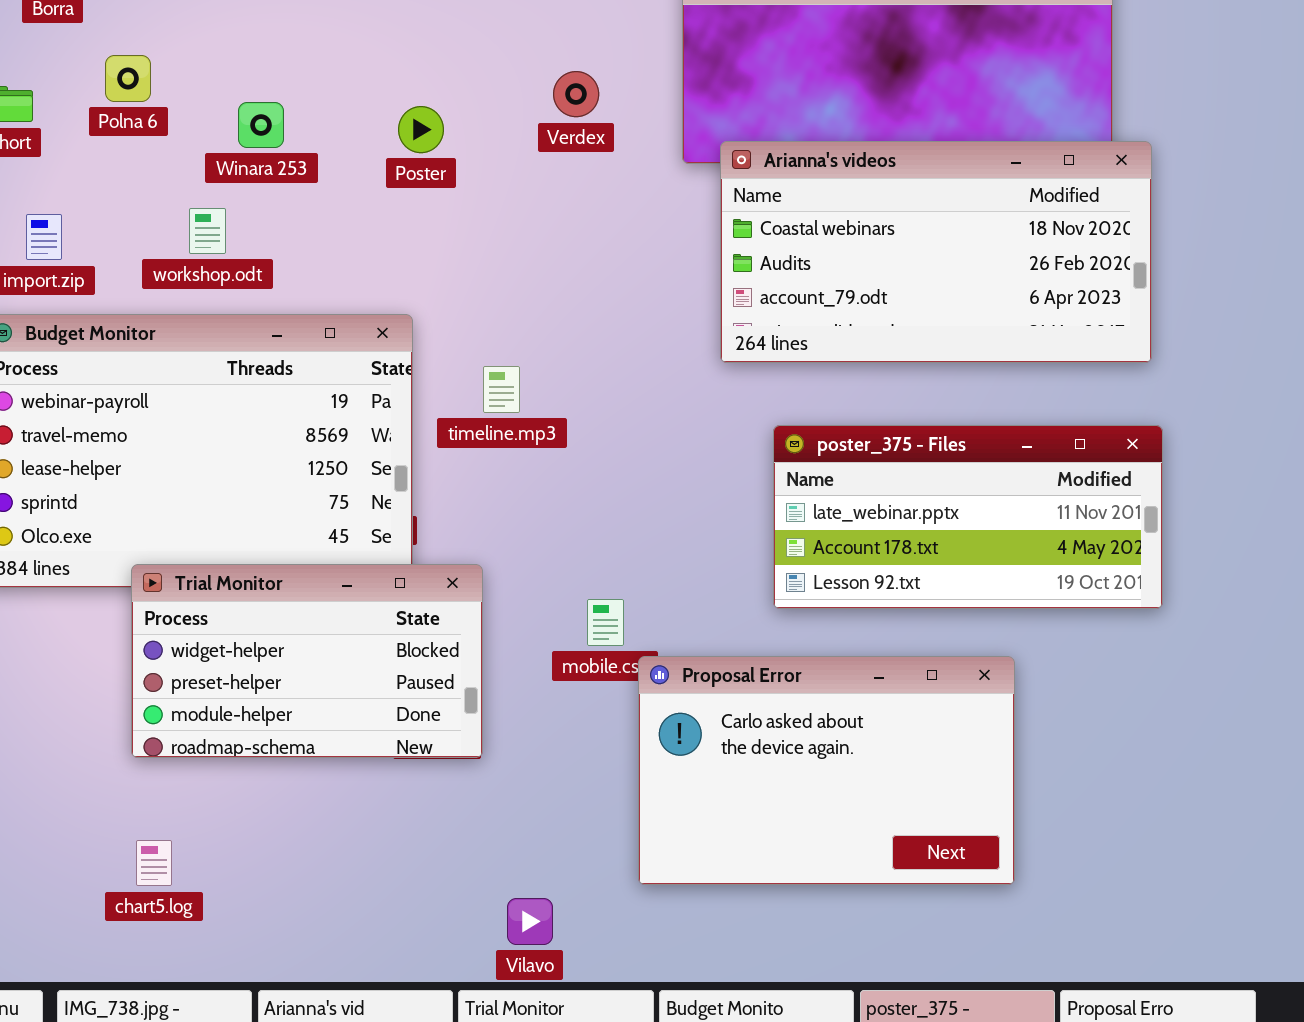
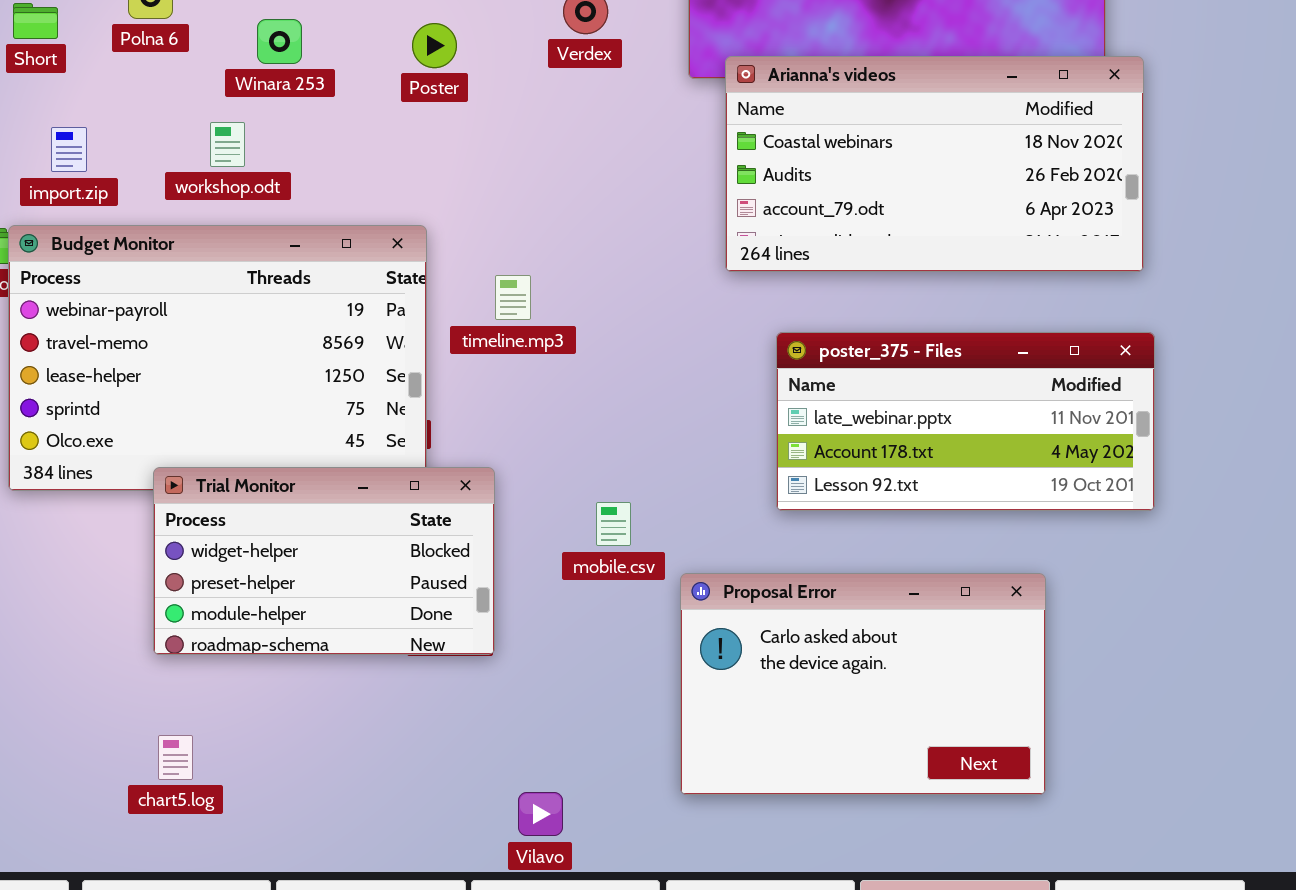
Proposal Error: [638,656,1015,885] -> [680,573,1046,795], moved

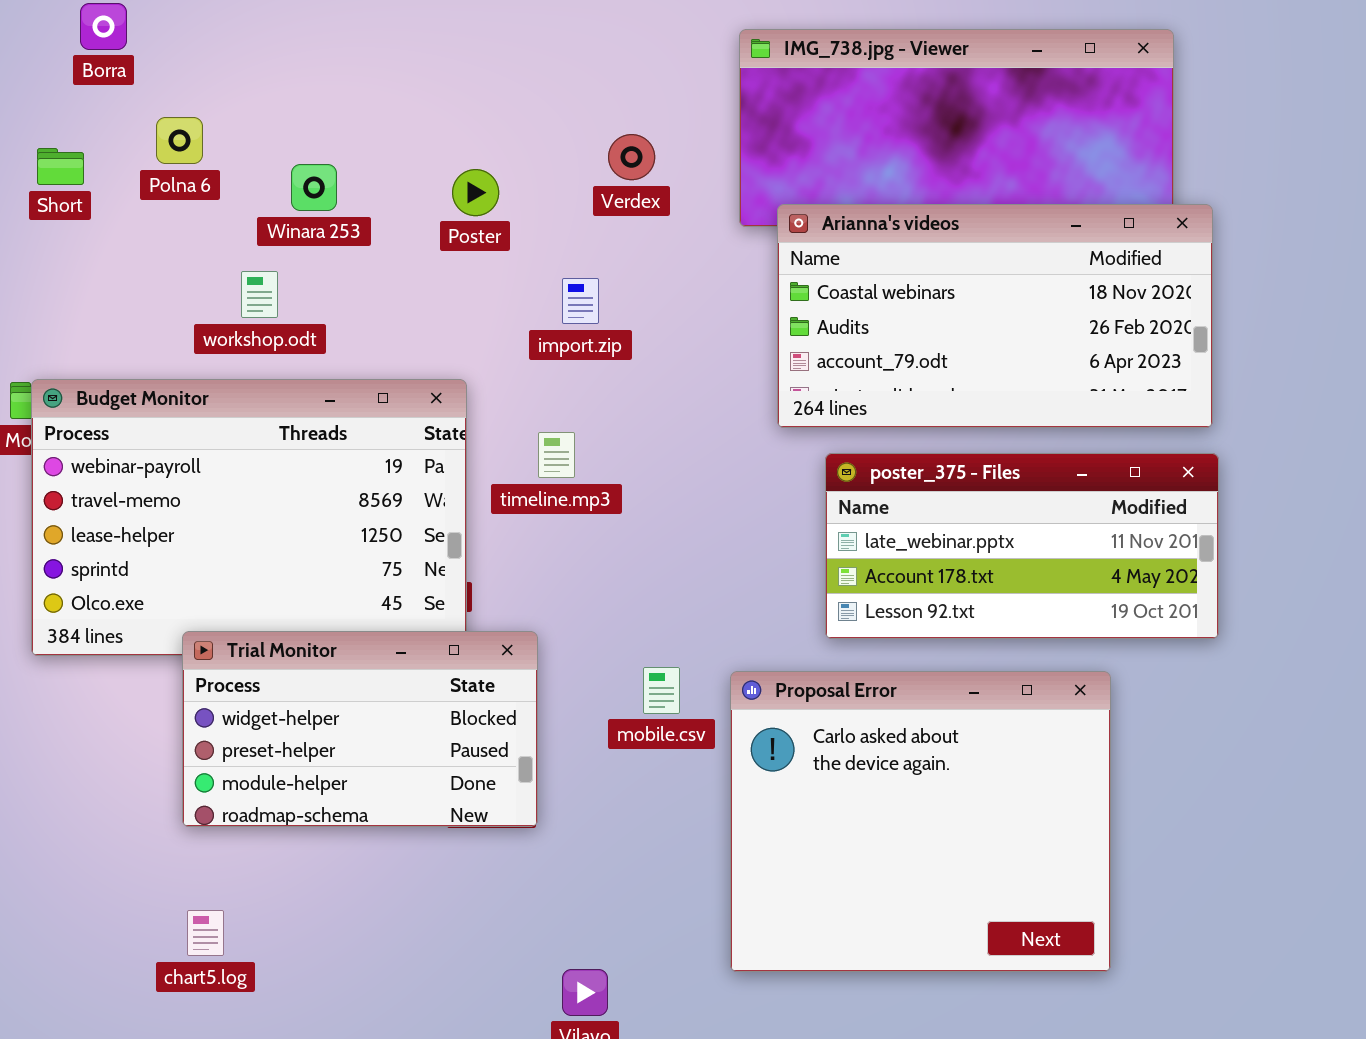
import.zip: [51,127,87,172] -> [562,278,599,324], moved
poster_375 - Files: [776,332,1155,511] -> [825,453,1219,639], moved
Proposal Error: [680,573,1046,795] -> [730,671,1111,972], resized

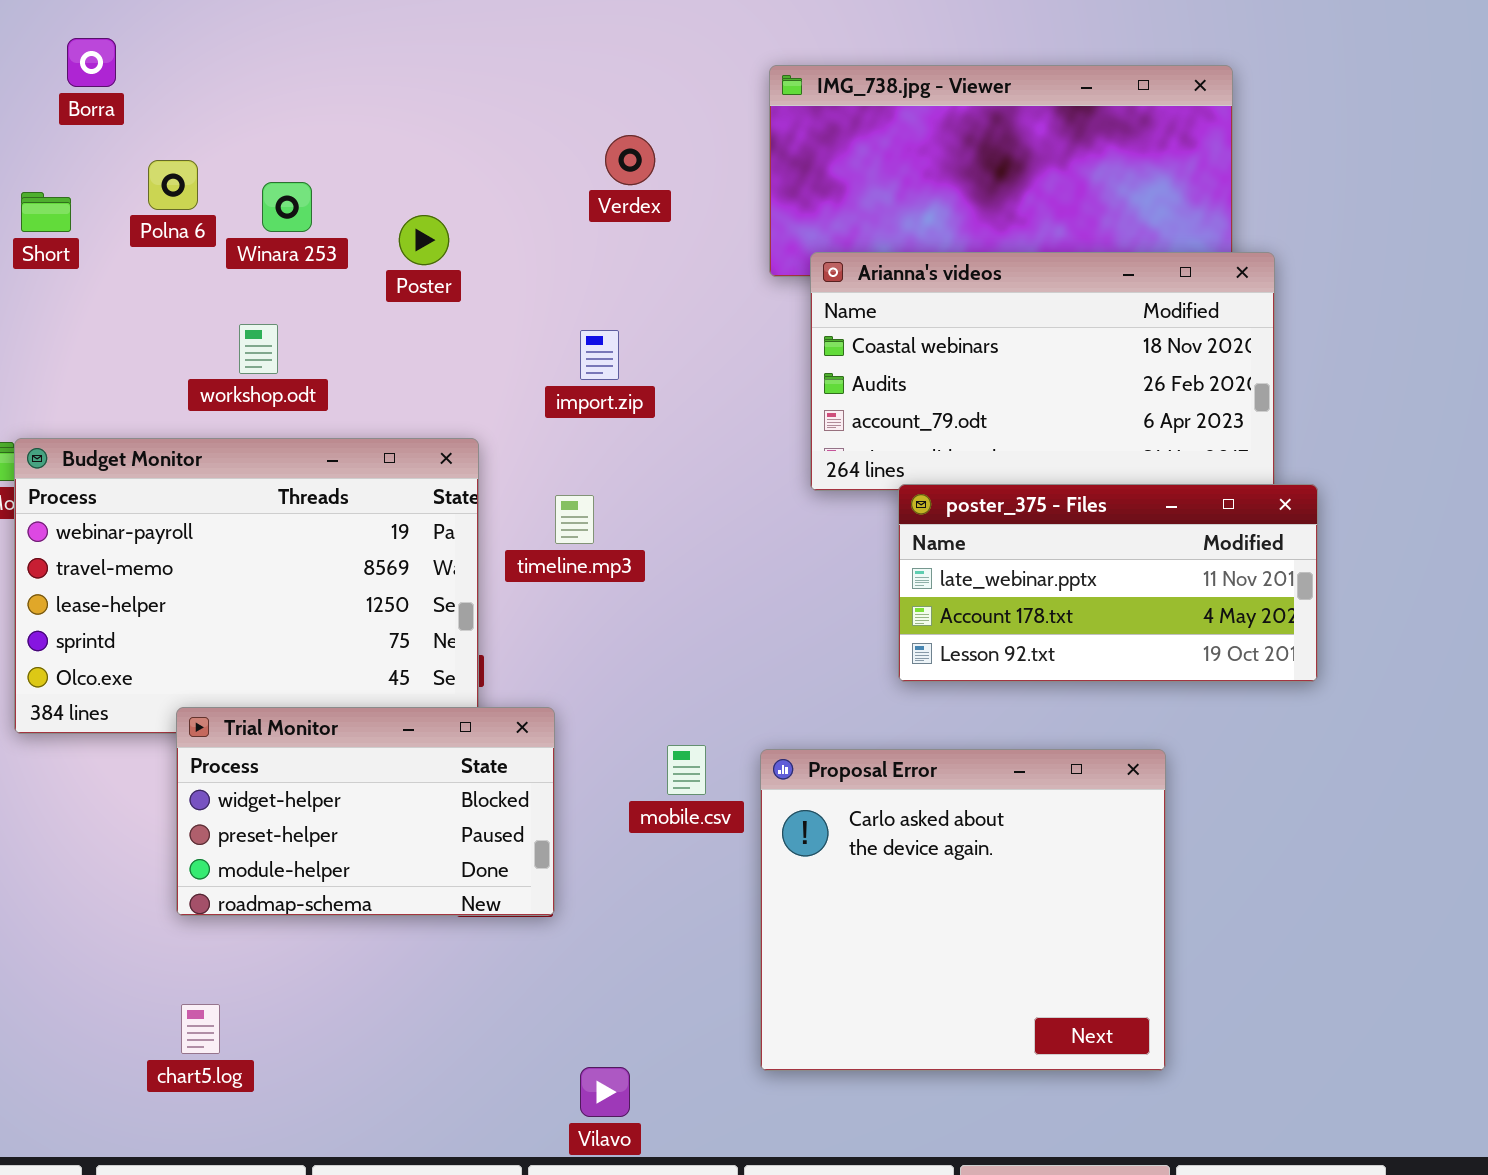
Verdex: [608,134,655,180] -> [605,135,655,185], moved
Winara 253: [291,164,337,211] -> [262,182,312,232], moved
Poster: [452,169,499,216] -> [399,215,449,265], moved
poster_375 - Files: [825,453,1219,639] -> [898,484,1318,682], moved

